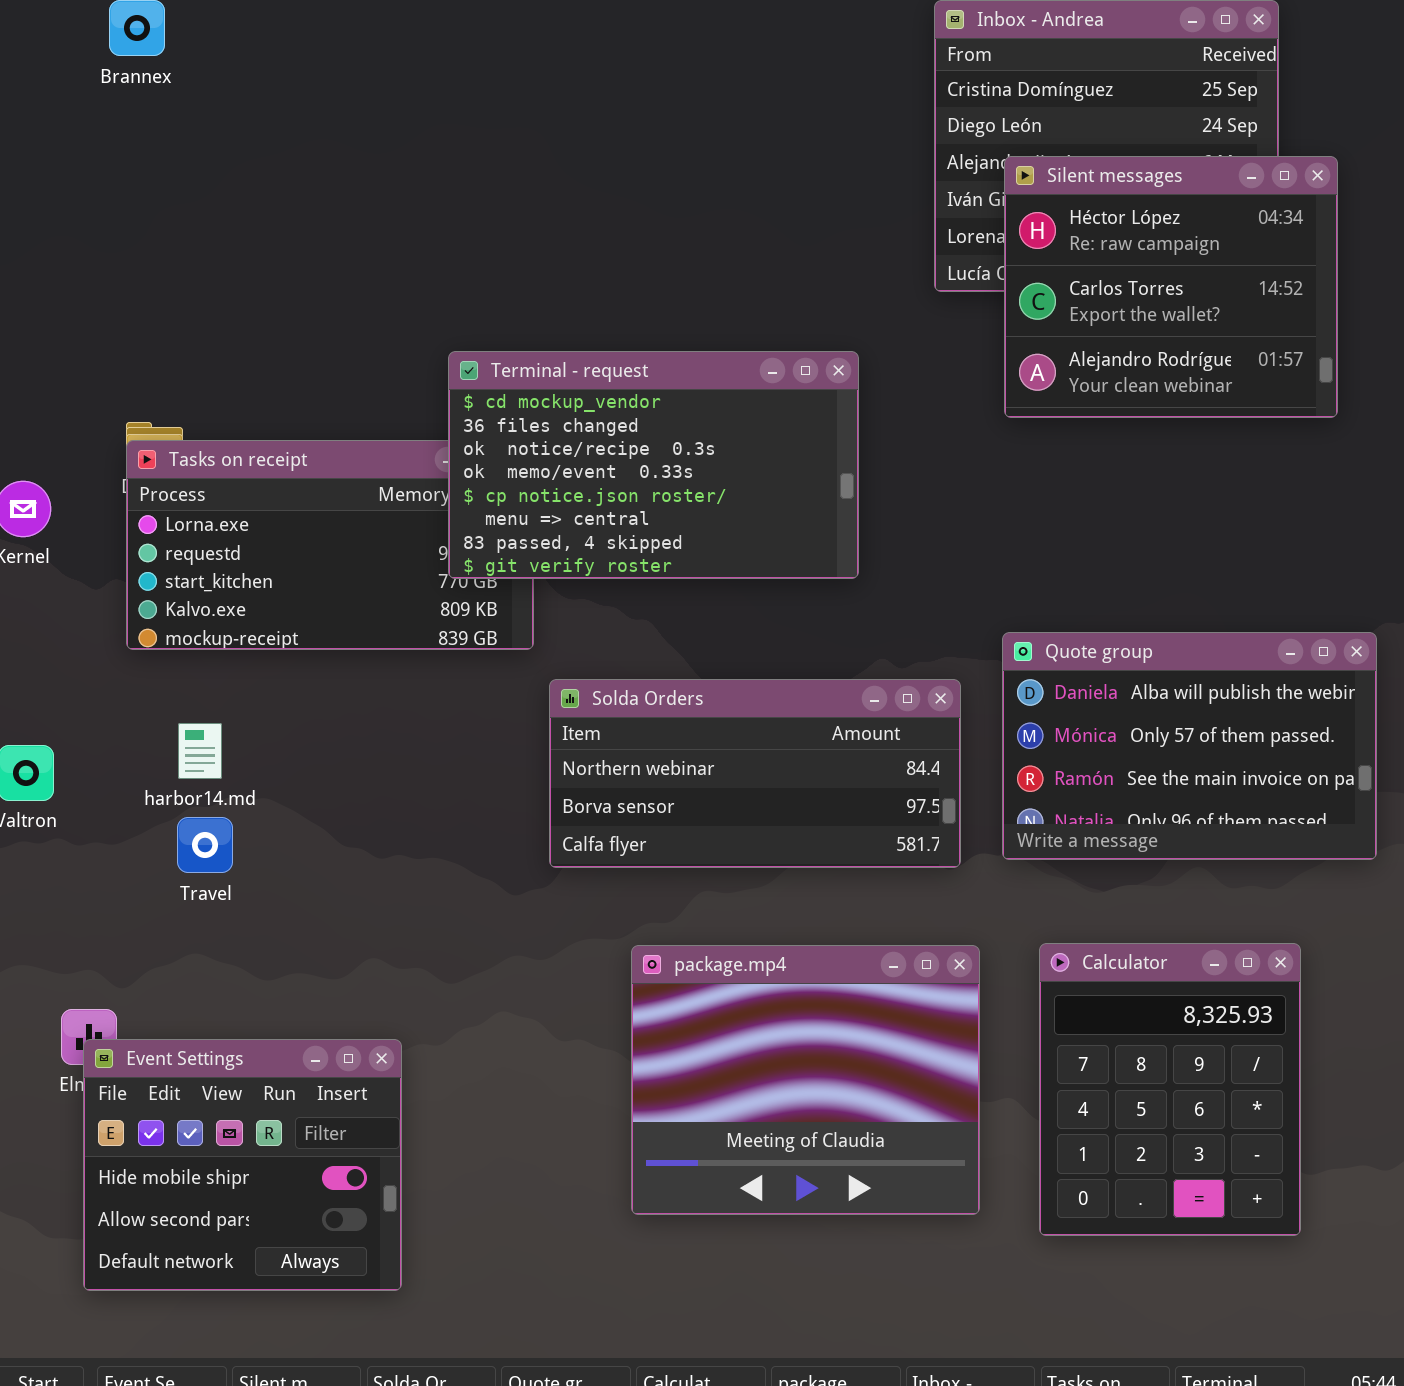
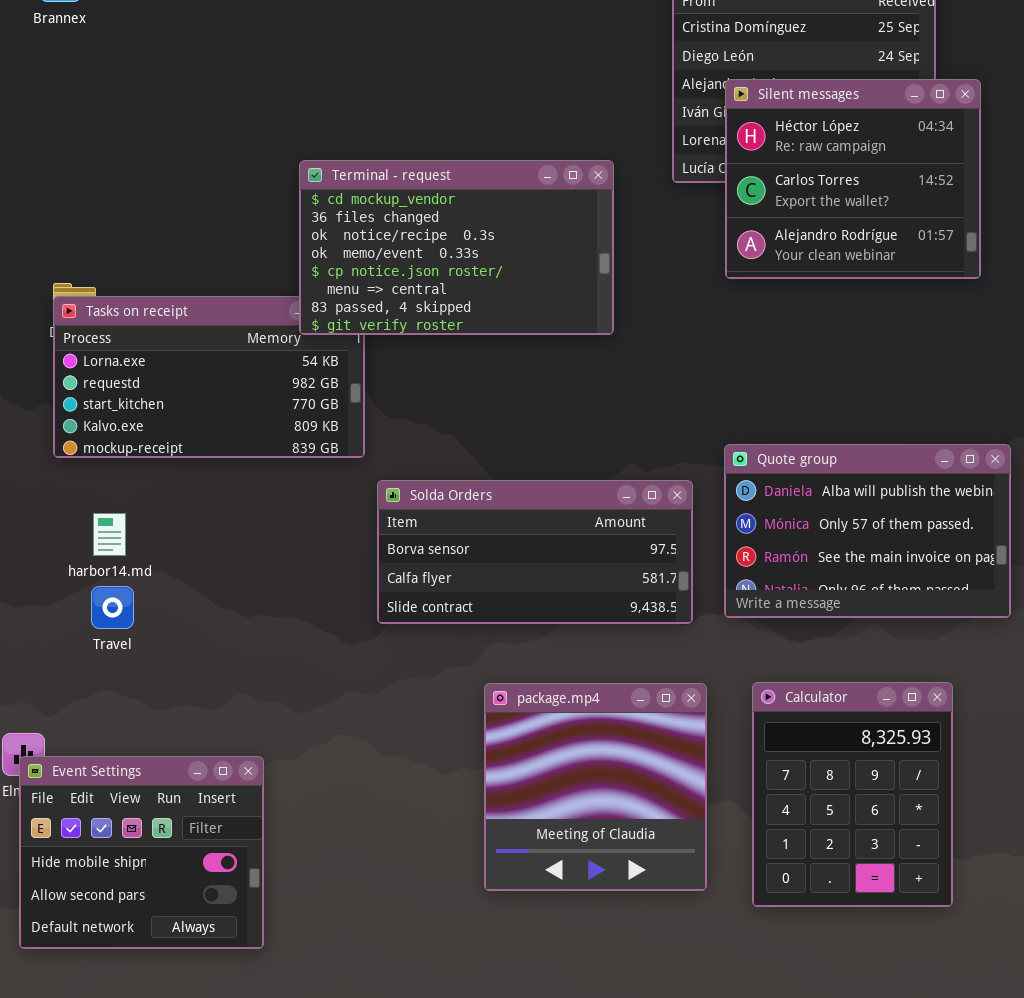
Terminal - request: [448,351,859,579] -> [299,160,614,335], moved
Solda Orders: [549,679,961,868] -> [377,480,693,624], scrolled down 1 row
package.mp4: [631,945,980,1215] -> [484,683,707,891], resized

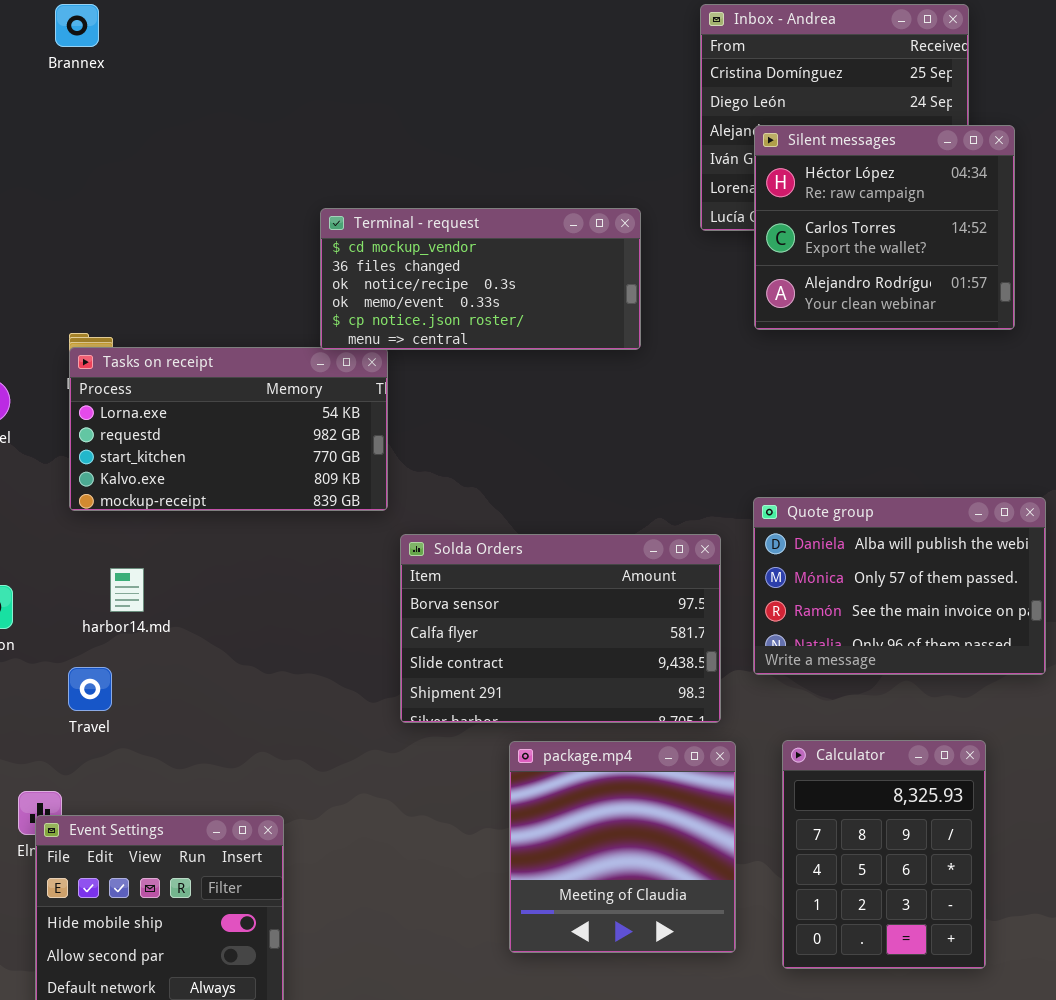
Terminal - request: [299,160,614,335] -> [320,208,641,350], resized
Solda Orders: [377,480,693,624] -> [400,534,721,723], resized
Travel: [91,586,134,629] -> [68,667,112,711], moved

